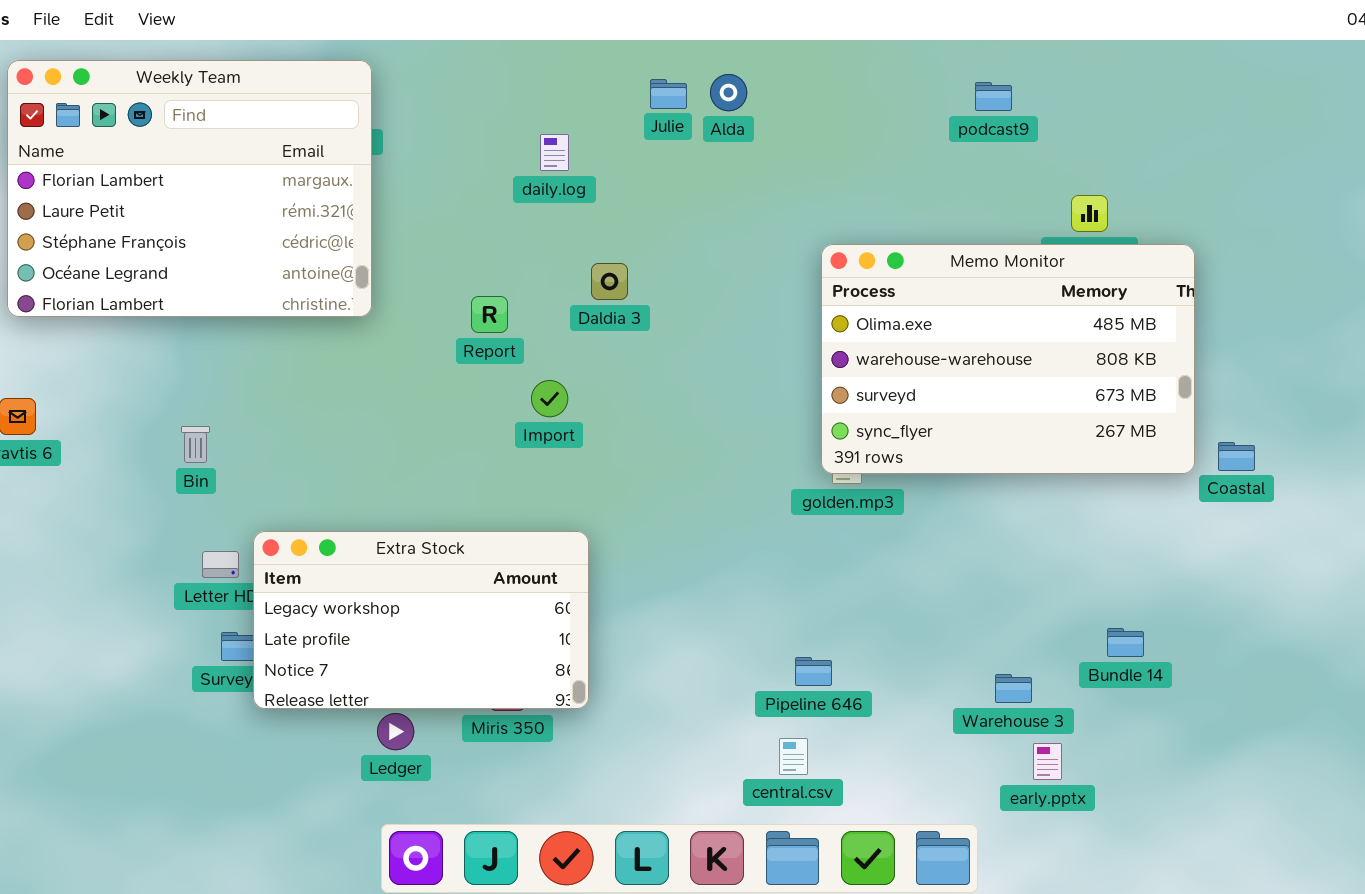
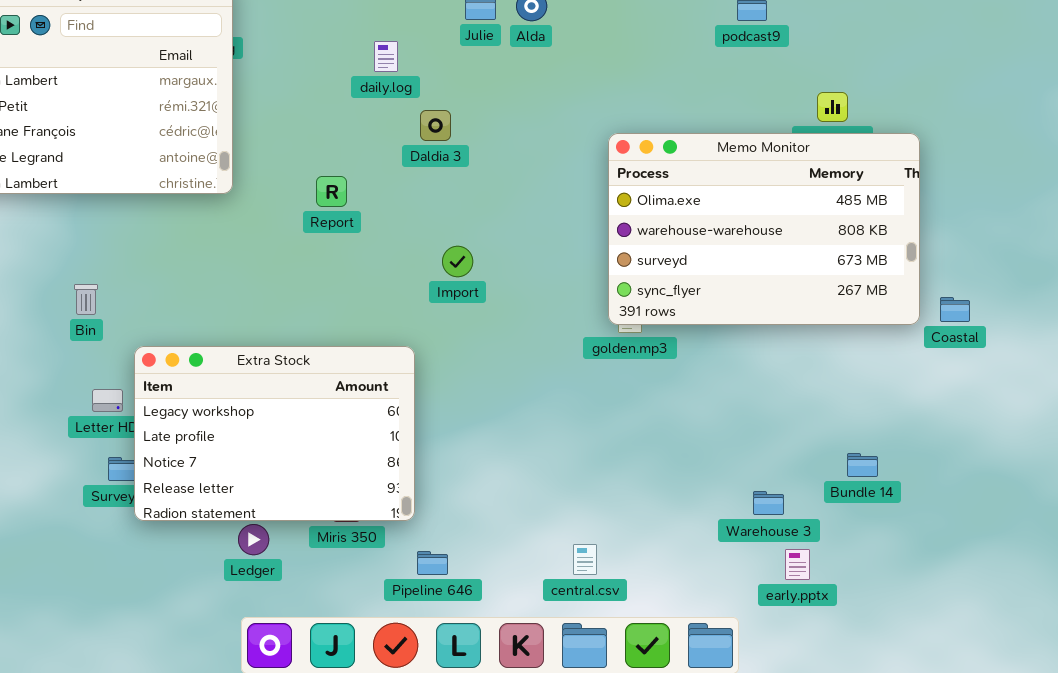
Daldia 3: [591,263,628,300] -> [420,110,451,141], moved
Import: [531,380,568,417] -> [442,246,473,277], moved
Extra Stock: [253,531,589,709] -> [134,346,415,521], resized
Pipeline 646: [795,657,832,686] -> [417,551,448,575], moved

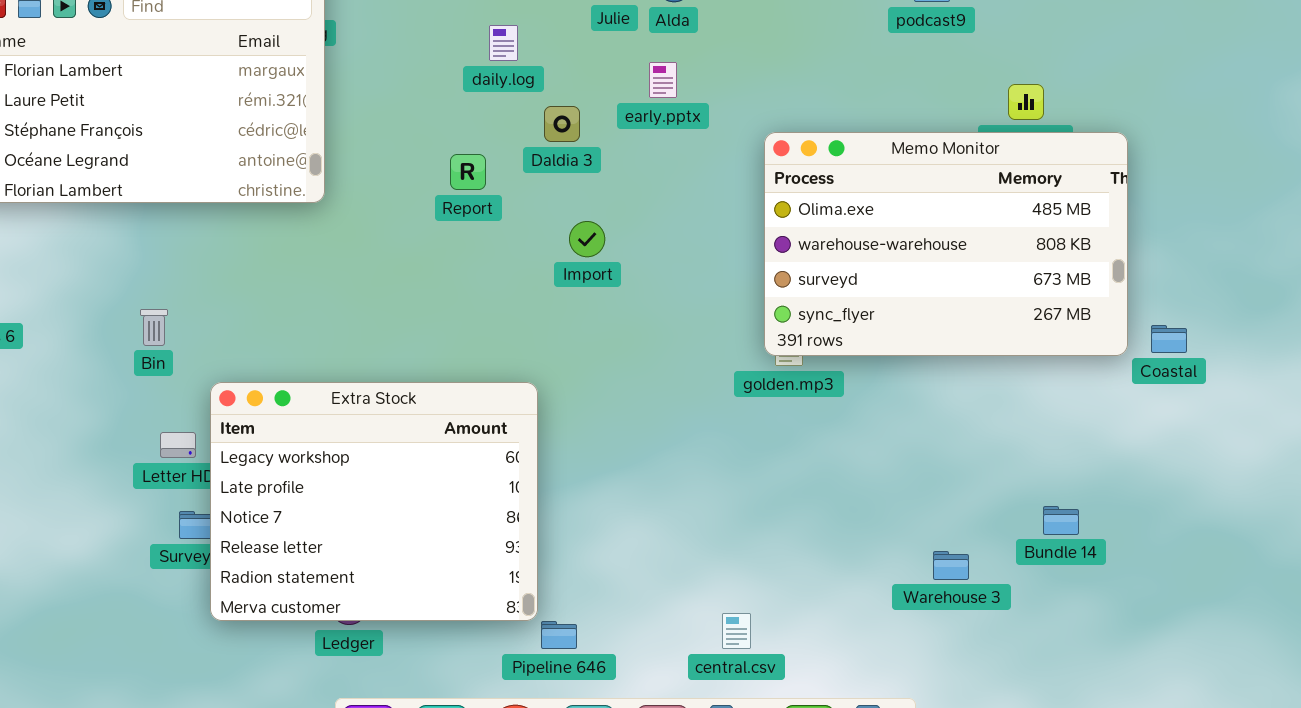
Report: [316,176,347,207] -> [450,154,486,190], moved
Import: [442,246,473,277] -> [569,221,605,257], moved
Extra Stock: [134,346,415,521] -> [210,382,538,621], resized
early.pptx: [785,549,810,580] -> [649,62,677,98], moved

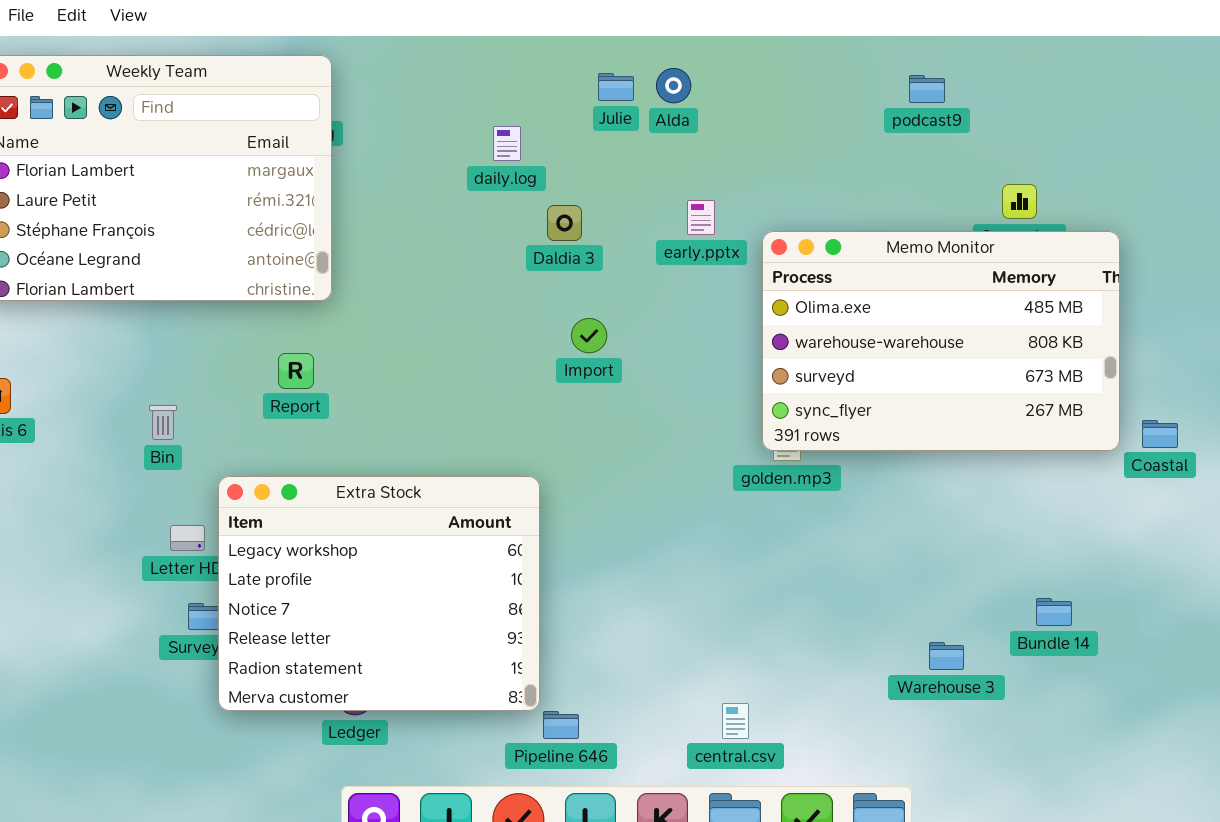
early.pptx: [649,62,677,98] -> [687,200,715,235], moved
Report: [450,154,486,190] -> [278,353,314,389], moved

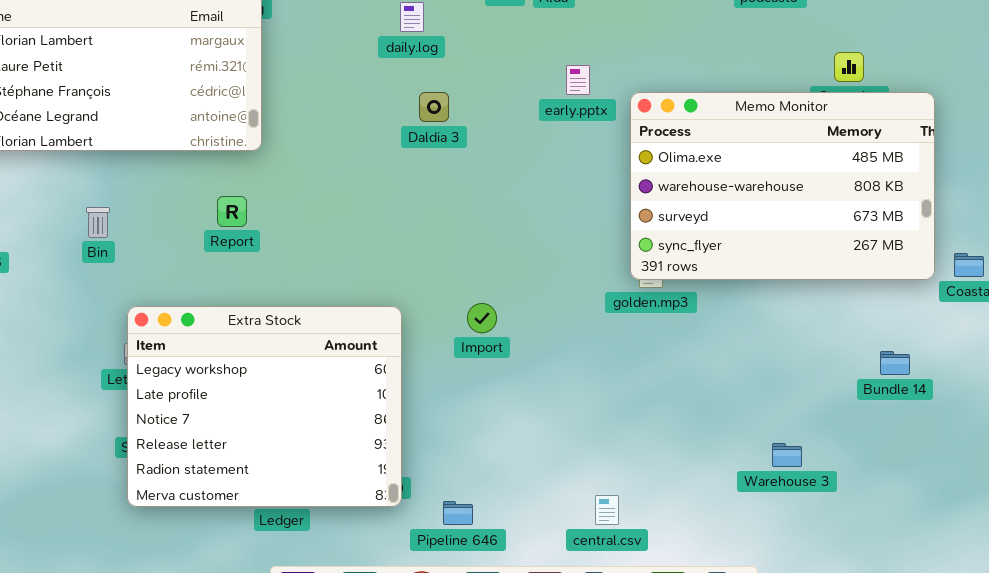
Daldia 3: [547,205,582,241] -> [419,92,449,122], moved
Import: [571,318,607,353] -> [467,303,497,333], moved
Bin: [149,405,177,440] -> [86,207,110,238], moved
Extra Stock: [218,476,540,711] -> [127,306,402,507], moved
Bundle 14: [1036,598,1072,626] -> [880,351,910,375], moved

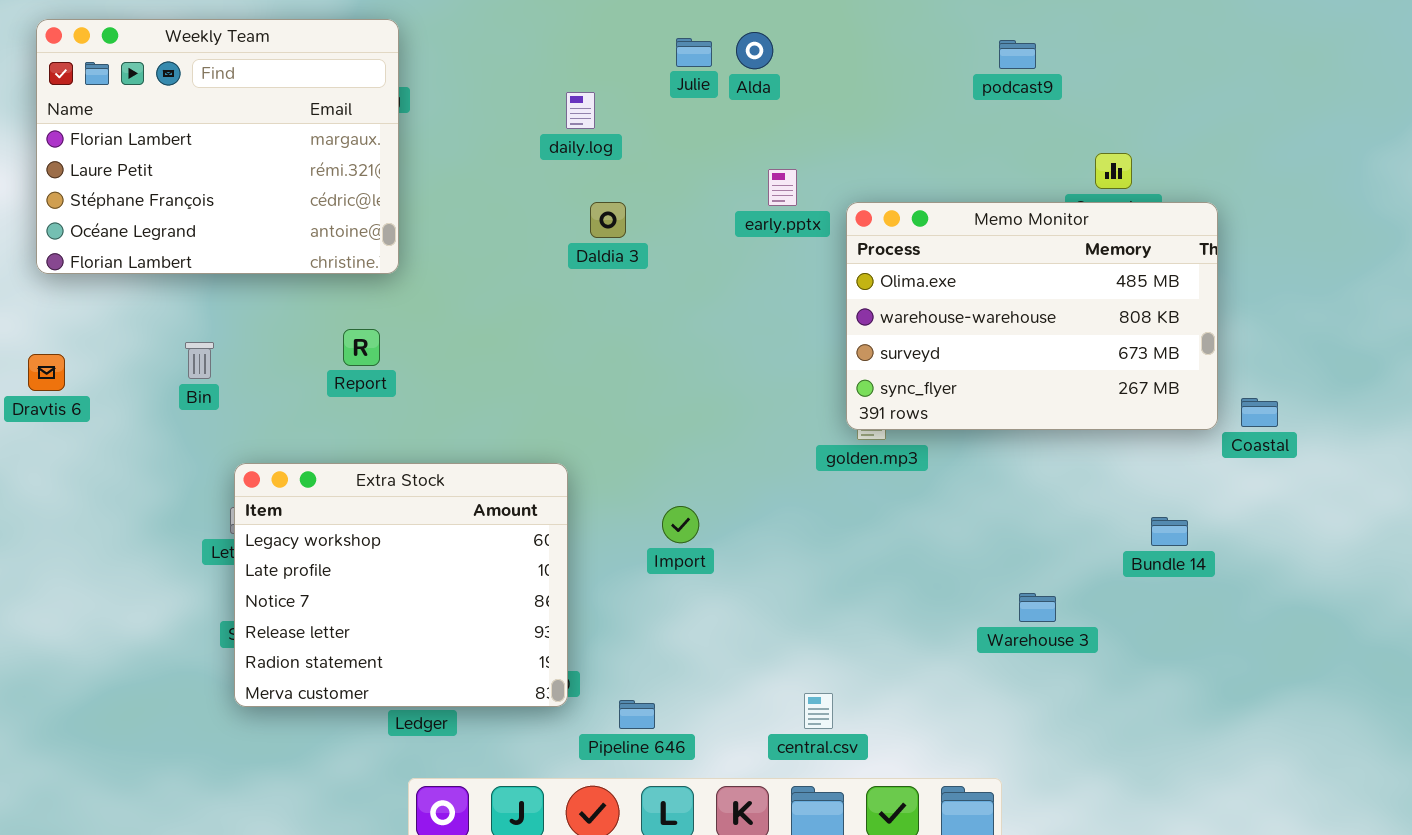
Import: [467,303,497,333] -> [662,506,699,543], moved
Warehouse 3: [772,443,802,467] -> [1019,593,1056,622], moved

